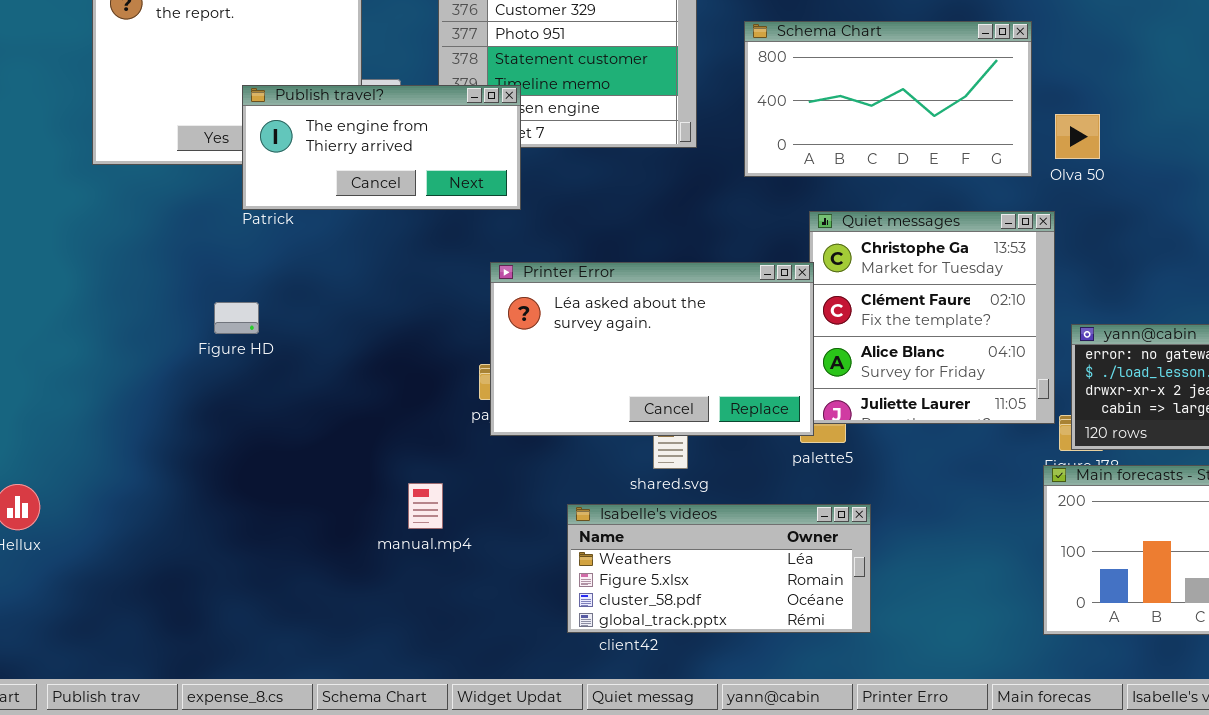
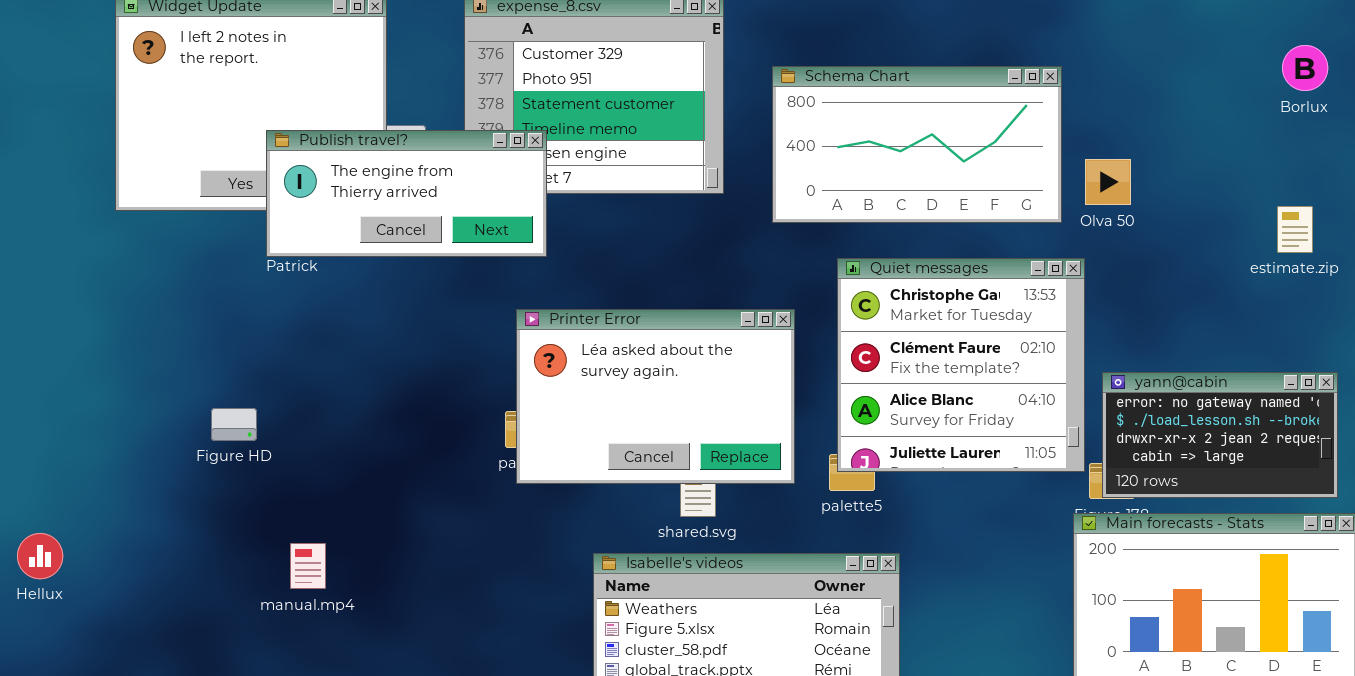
Printer Error: [490,262,814,436] -> [516,309,795,484], resized
Figure HD: [214,302,259,334] -> [211,408,257,441], moved
manual.mp4: [408,483,443,529] -> [290,543,326,589], moved

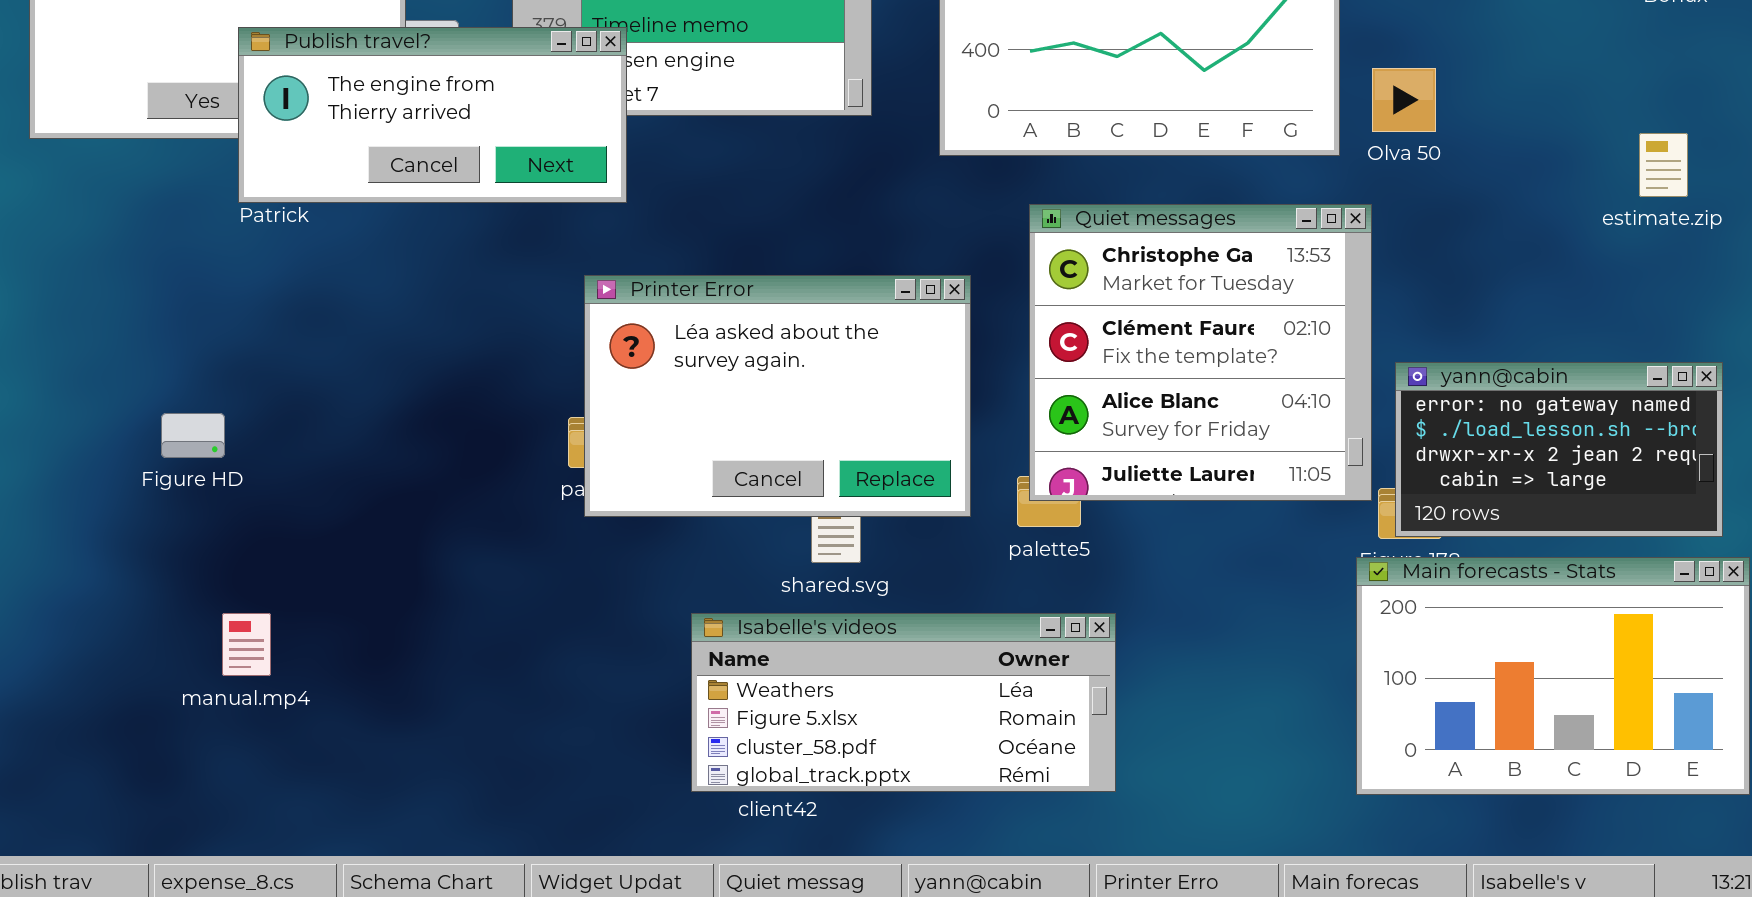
manual.mp4: [290,543,326,589] -> [222,613,271,676], moved

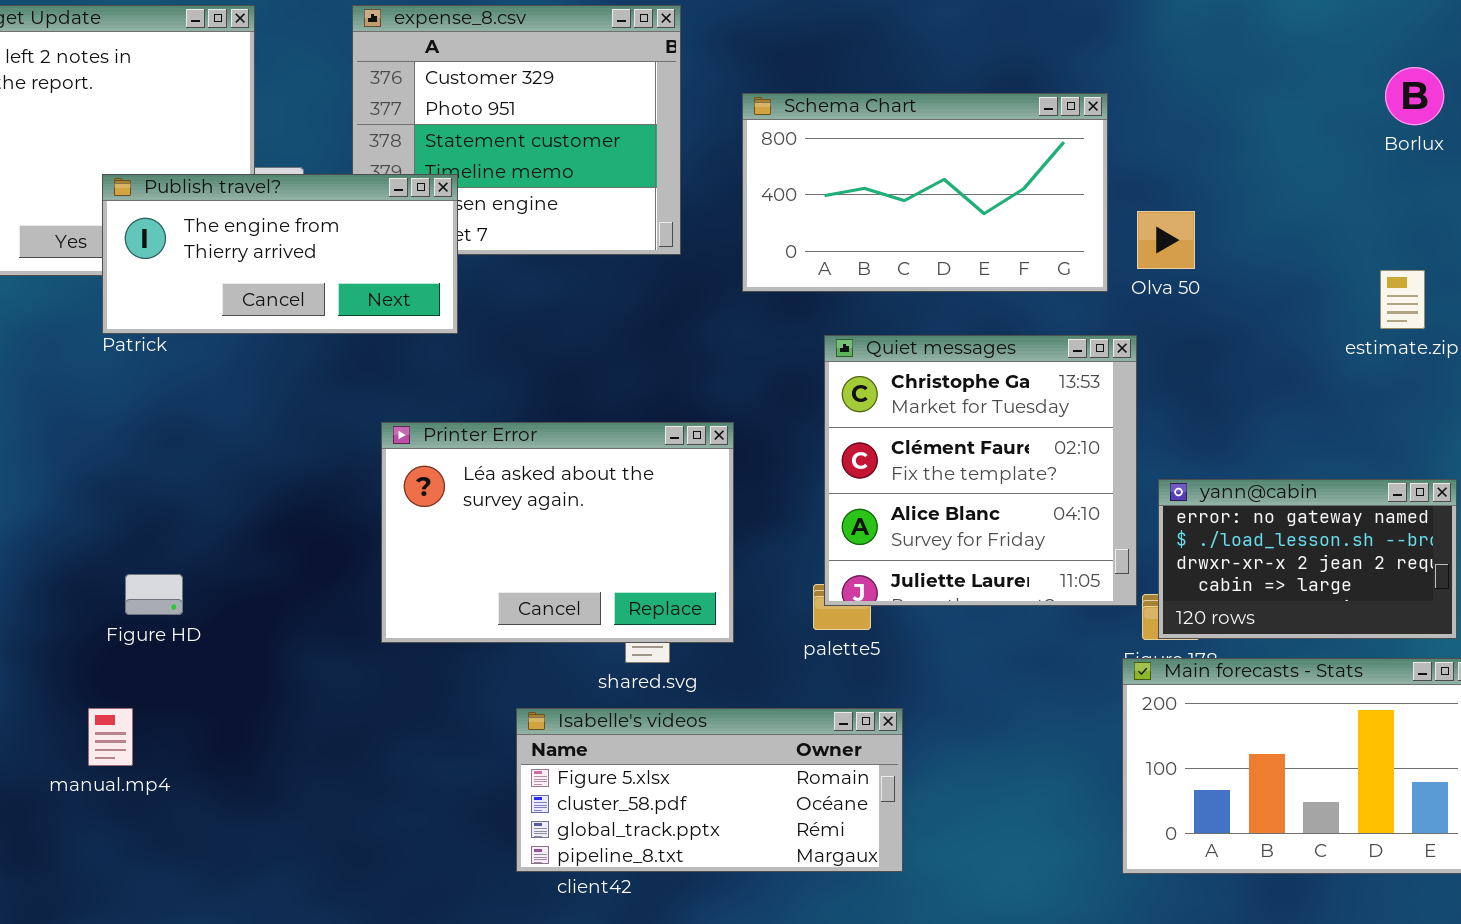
Printer Error: [584,275,971,517] -> [381,422,734,643], moved
Figure HD: [161,413,225,458] -> [125,574,183,615], moved
Isabelle's videos: [691,613,1116,792] -> [516,708,903,872], scrolled down 1 row

